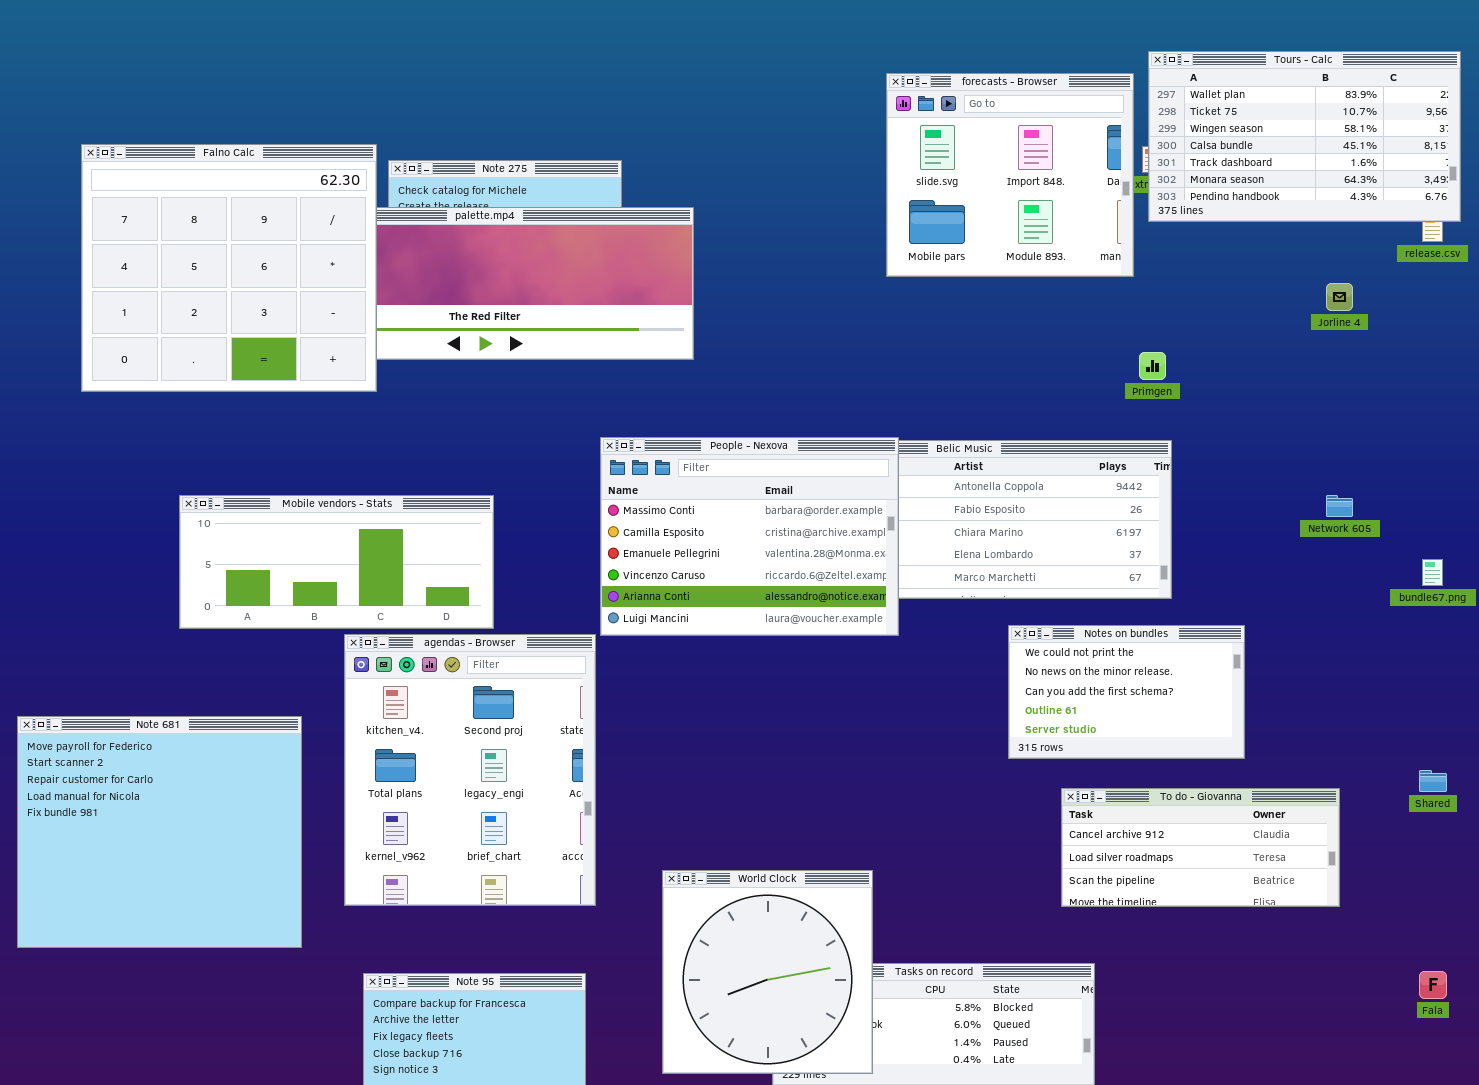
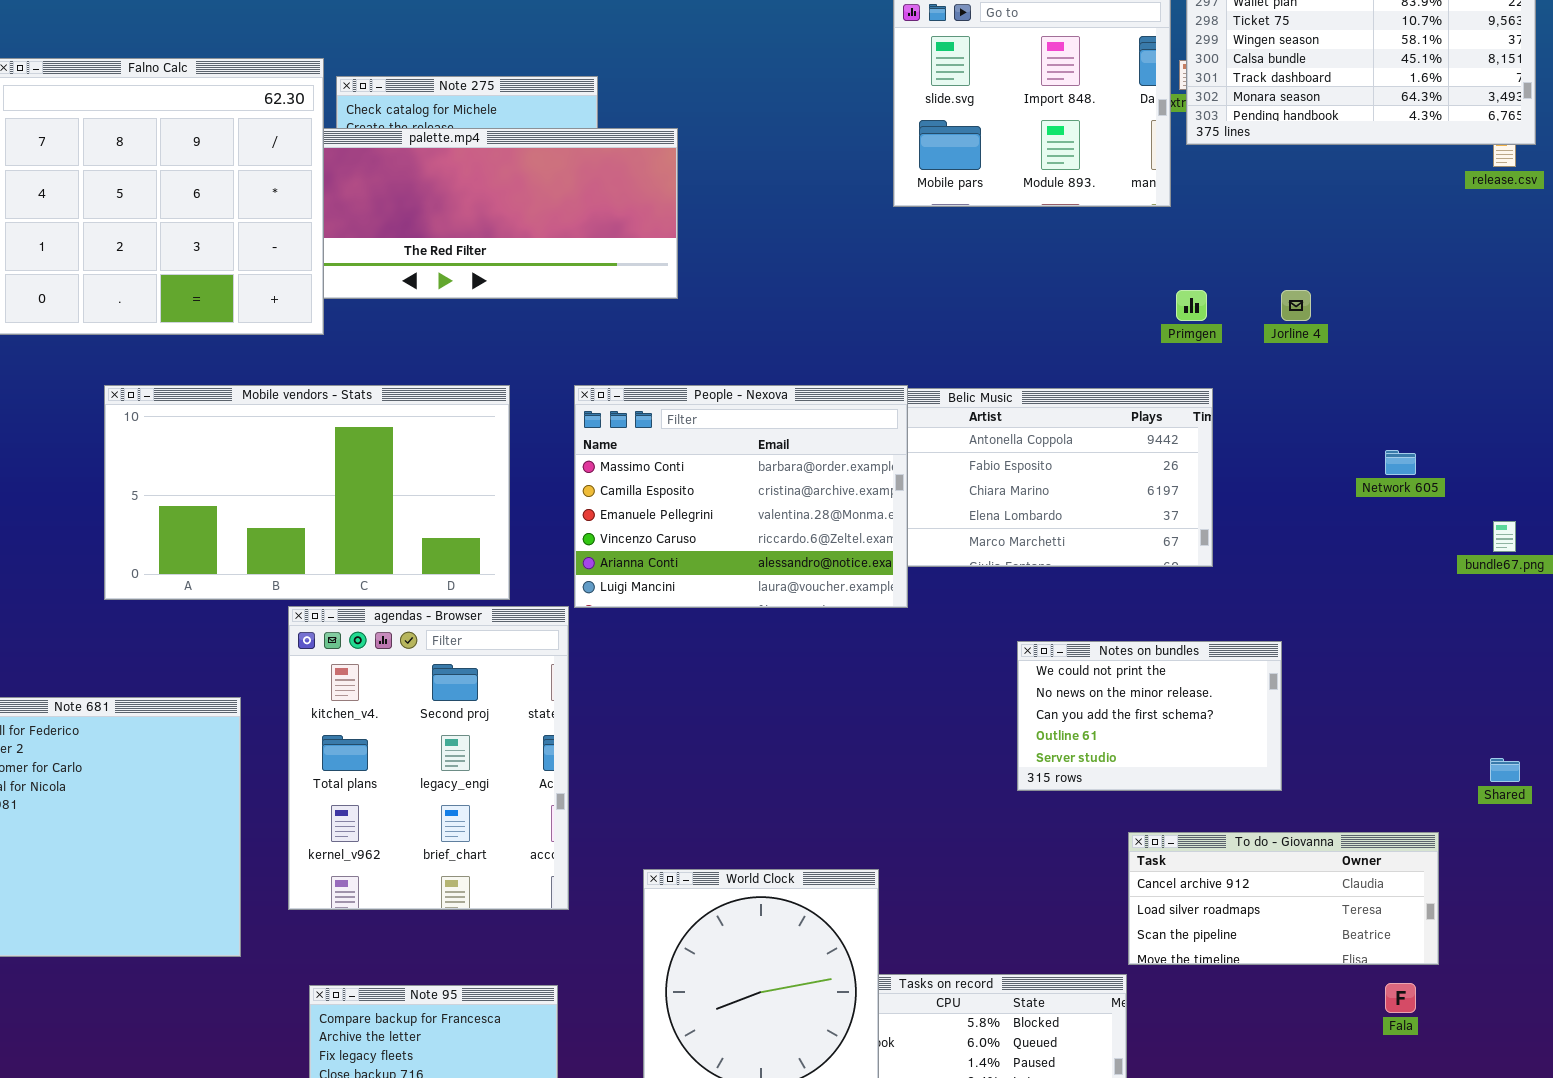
Jorline 4: [1326,283,1353,311] -> [1281,290,1311,321], moved
Mobile vendors - Stats: [179,495,494,629] -> [104,385,510,600], resized
Notes on bundles: [1008,625,1245,759] -> [1017,641,1282,791], moved
To do - Giovanna: [1061,788,1340,907] -> [1128,832,1439,965], moved
Fala: [1419,971,1447,999] -> [1385,983,1416,1013], moved

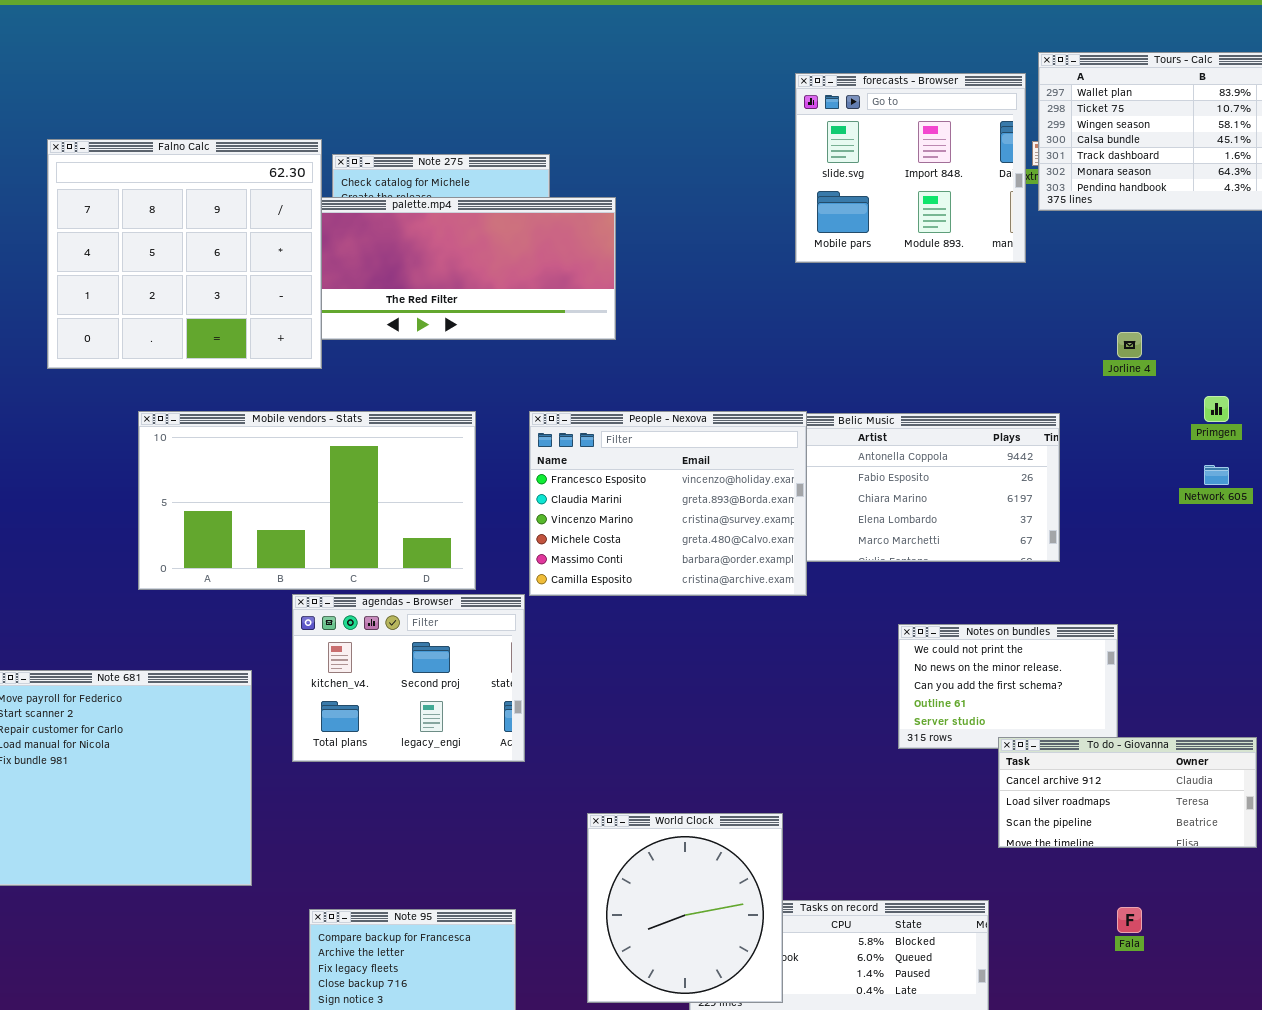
Primgen: [1176,290,1207,321] -> [1204,396,1229,422], moved
People - Nexova: [574,385,908,608] -> [529,411,807,596], scrolled up 4 rows
agendas - Browser: [288,606,569,910] -> [292,594,525,762], resized
To do - Giovanna: [1128,832,1439,965] -> [998,737,1257,848], moved
Fala: [1385,983,1416,1013] -> [1117,907,1142,933], moved

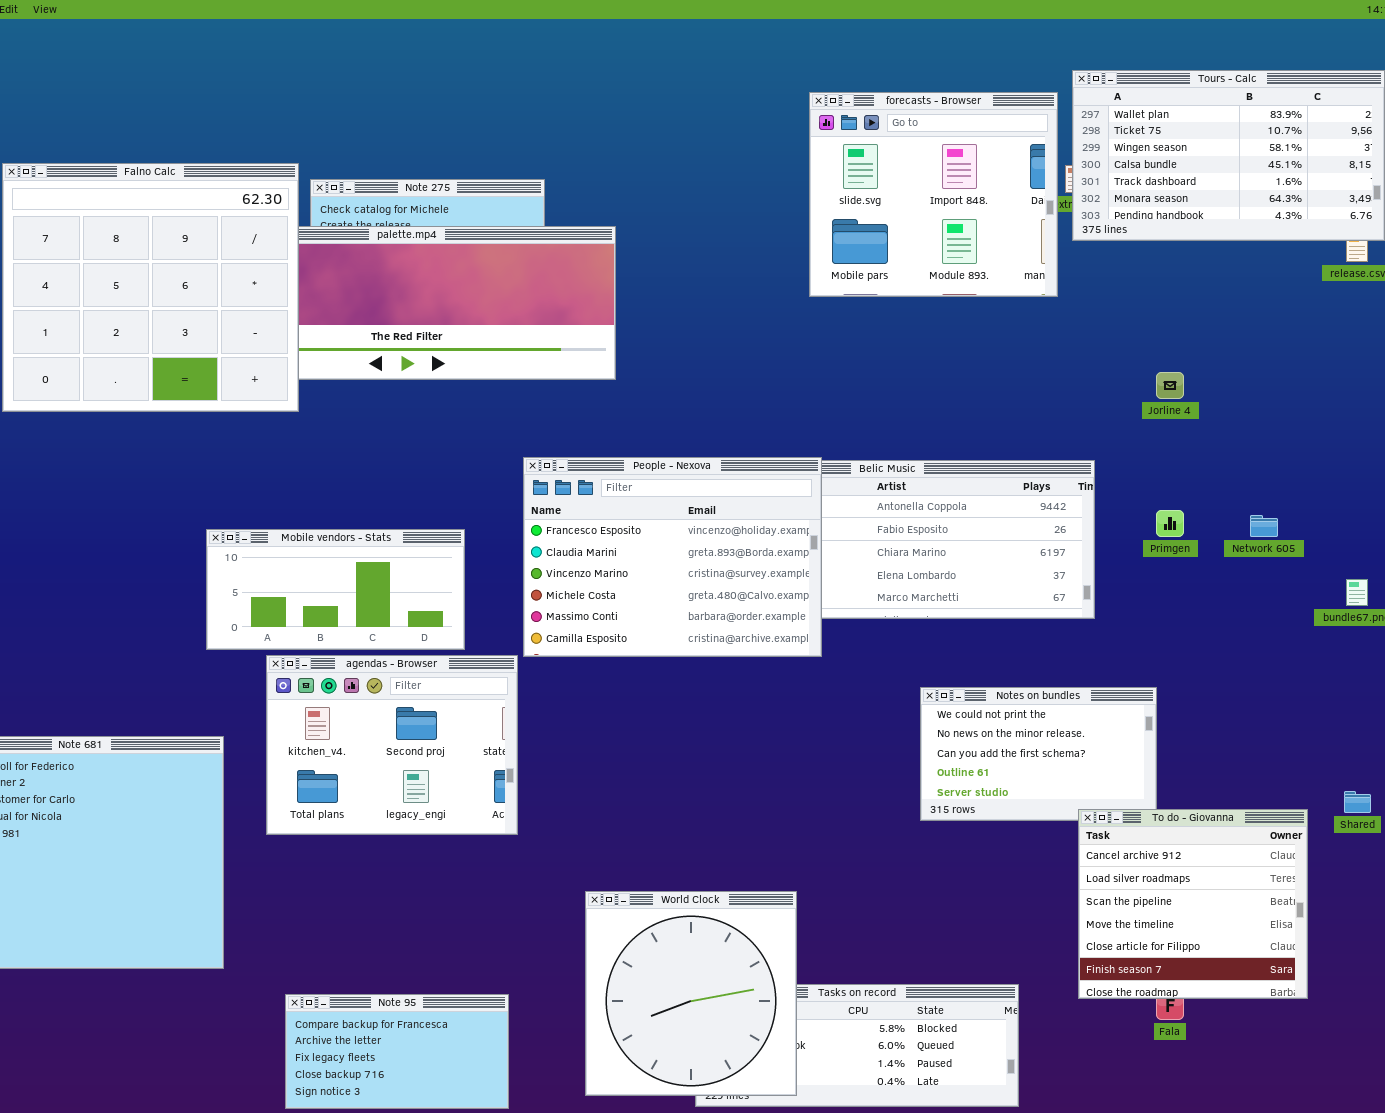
Primgen: [1204,396,1229,422] -> [1156,510,1184,537], moved
Mobile vendors - Stats: [138,411,476,590] -> [206,529,465,650], resized
To do - Giovanna: [998,737,1257,848] -> [1078,809,1308,999], resized

